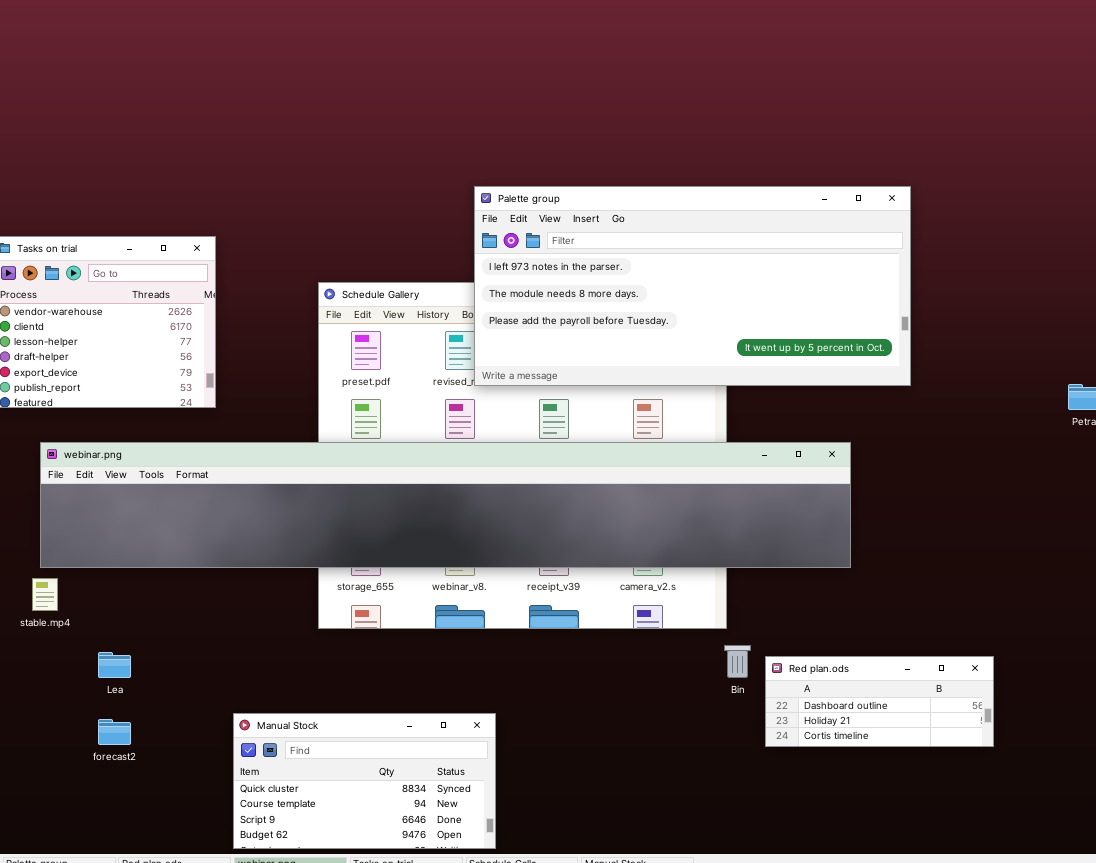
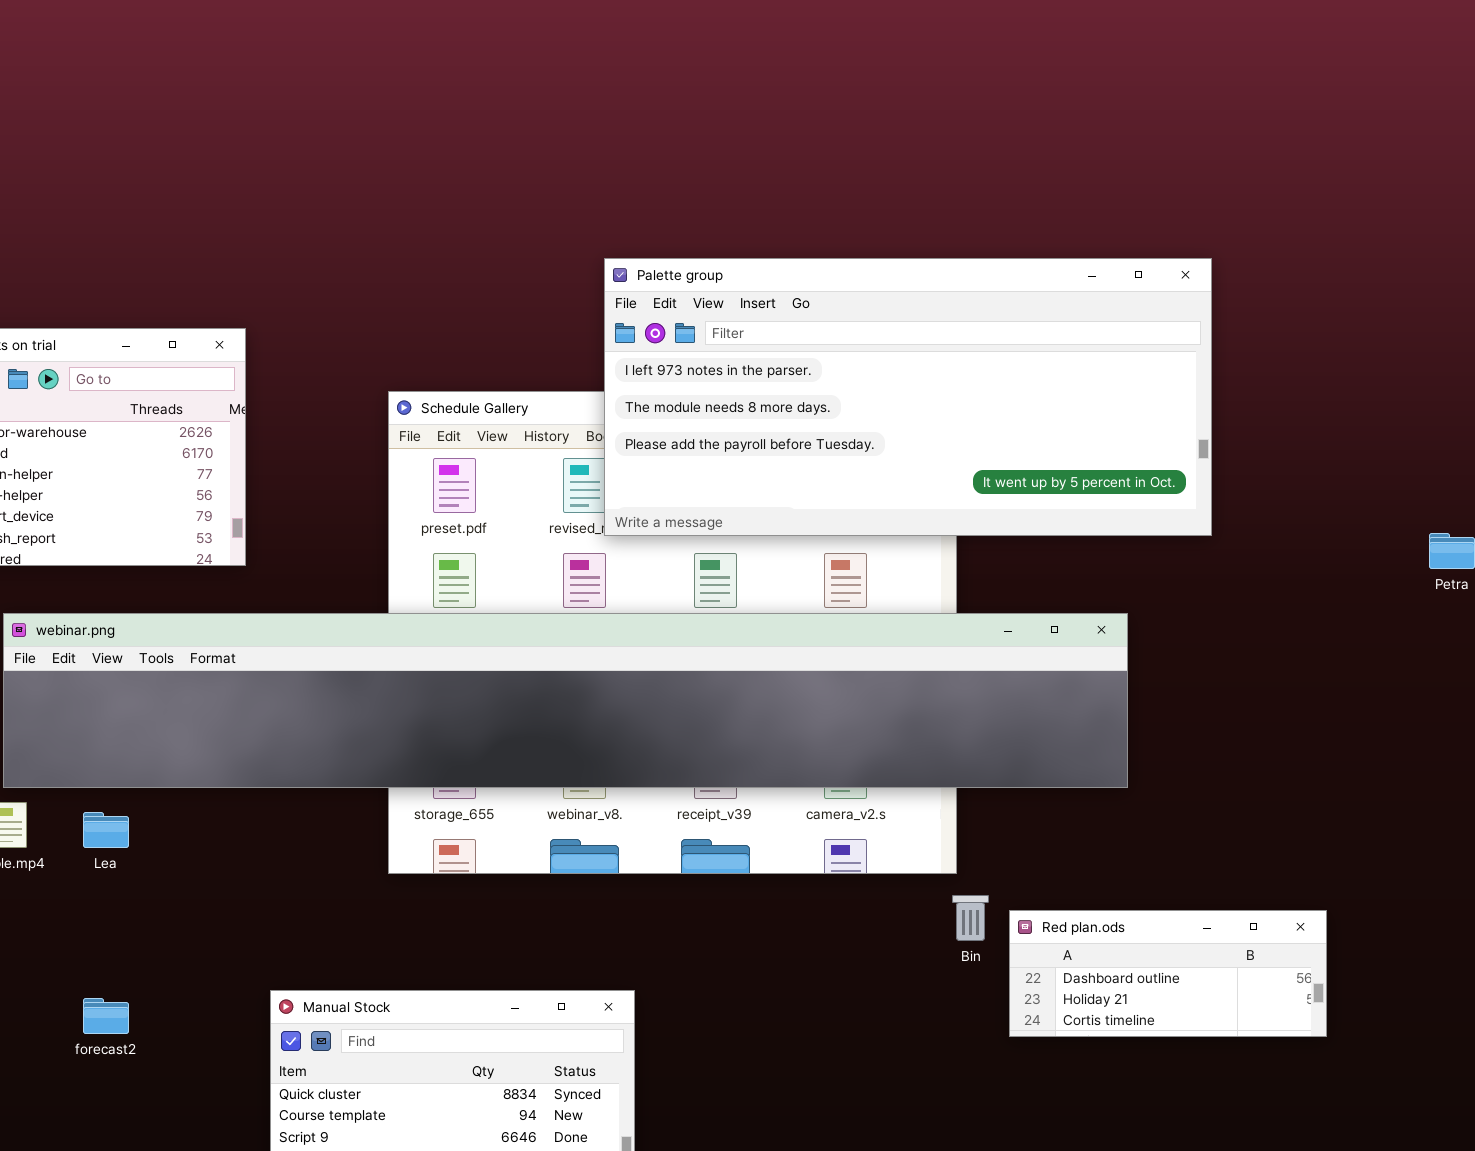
Lea: [98,652,131,678] -> [83,812,129,848], moved

